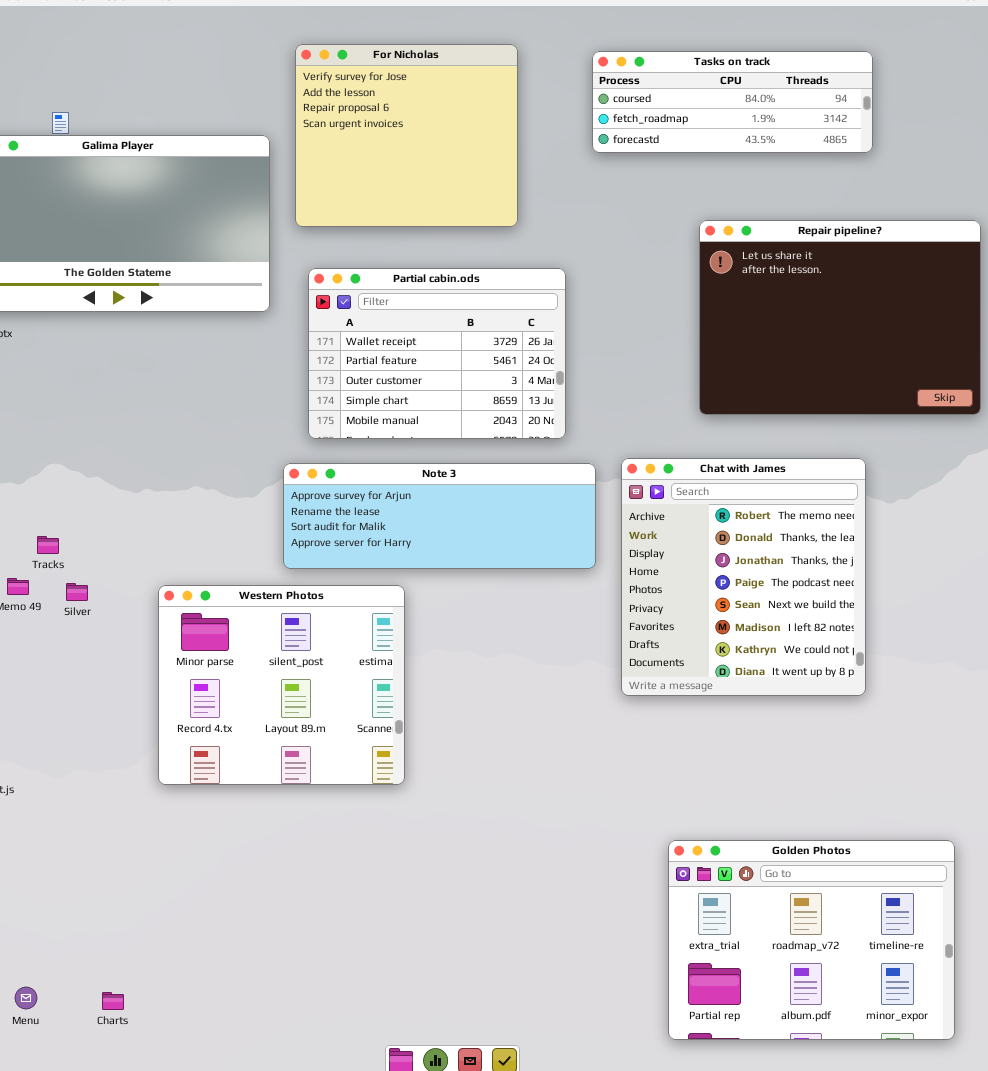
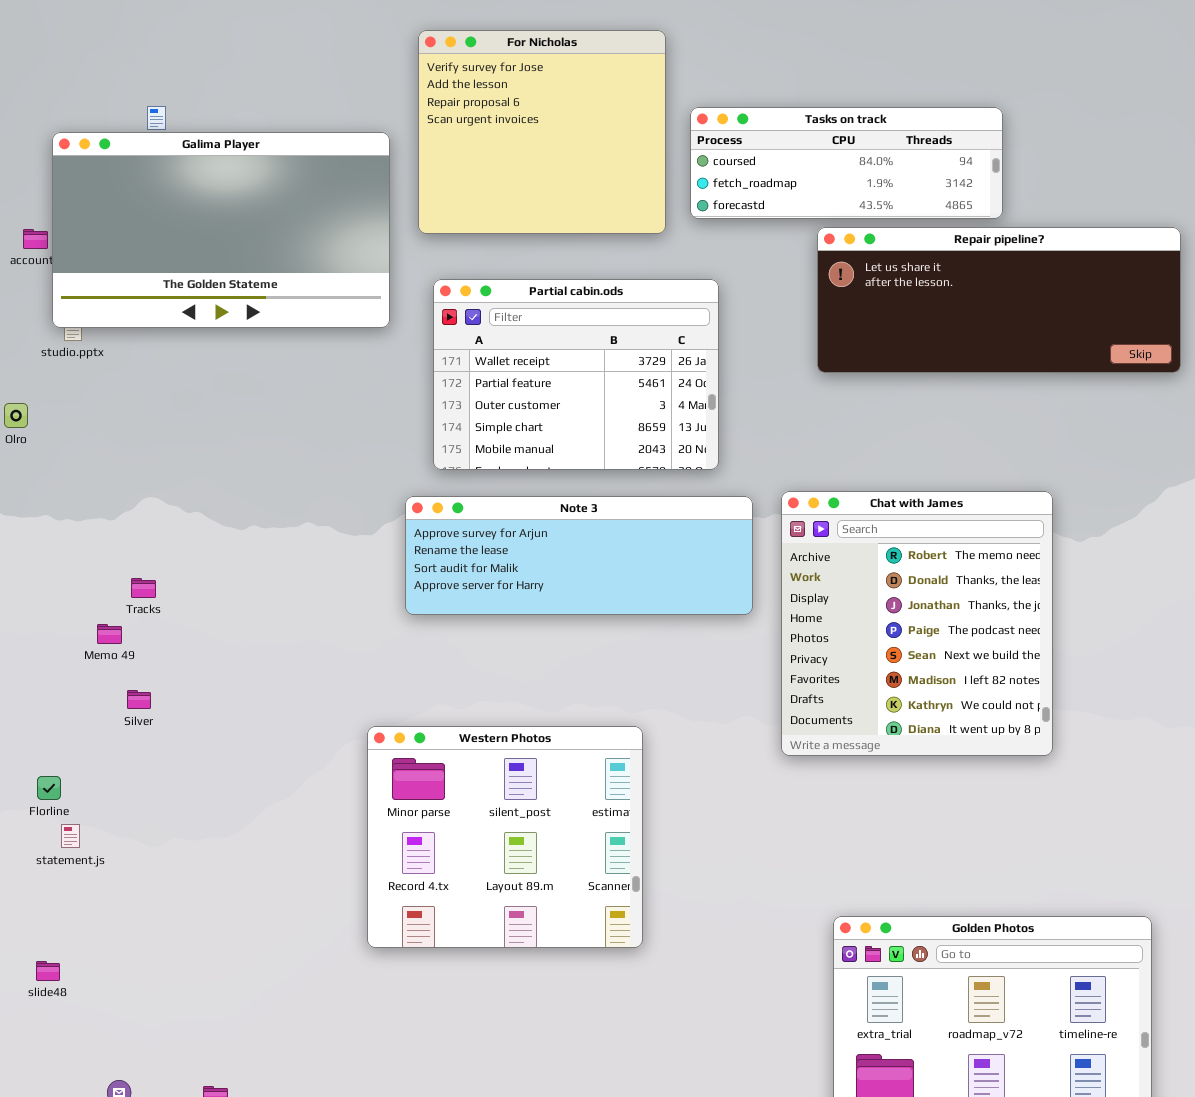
Tasks on track: [592,51,873,153] -> [690,107,1003,219], moved
Repair pipeline?: [699,220,981,415] -> [817,227,1181,373], resized
Silver: [66,583,88,601] -> [127,690,151,709], moved
Western Photos: [158,585,405,785] -> [367,726,643,948], moved

